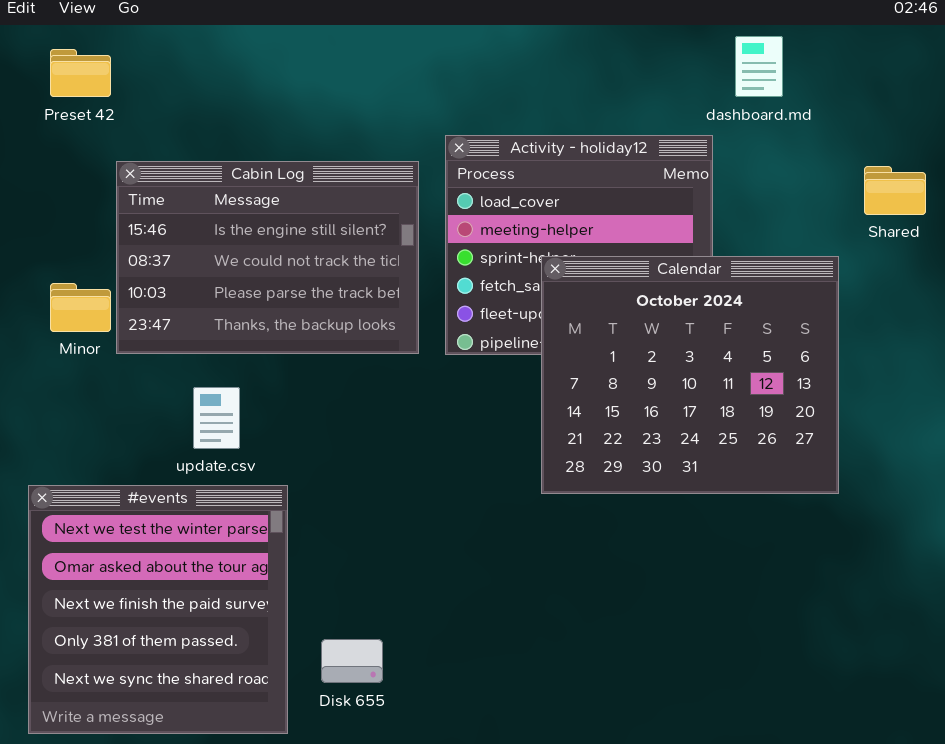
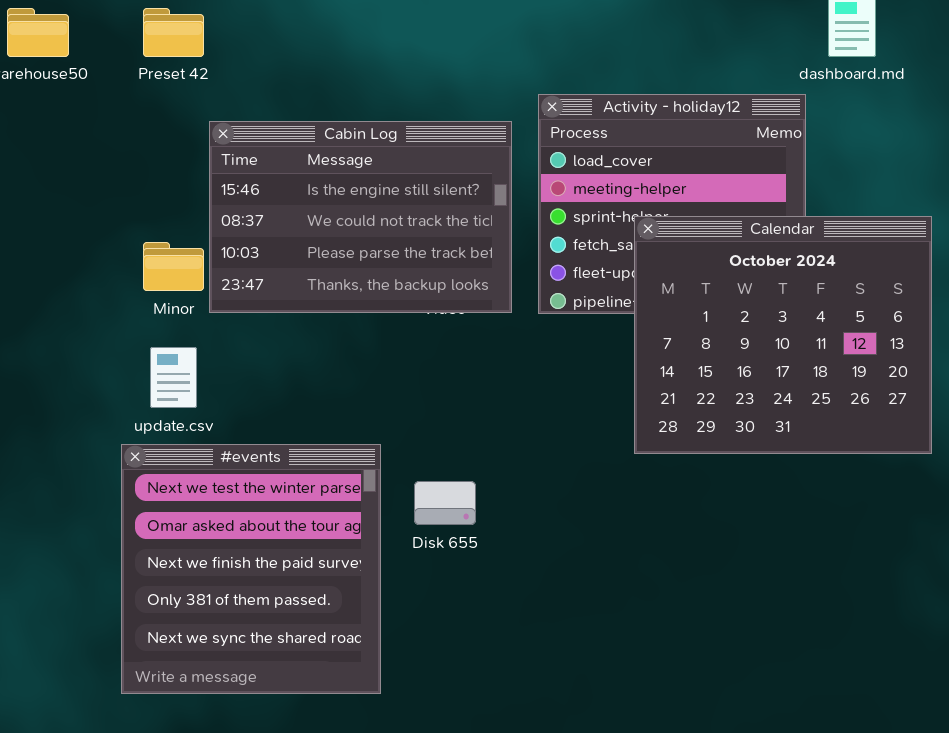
update.csv: [193,387,240,449] -> [150,347,197,408], moved
Disk 655: [321,639,383,683] -> [414,481,476,525], moved

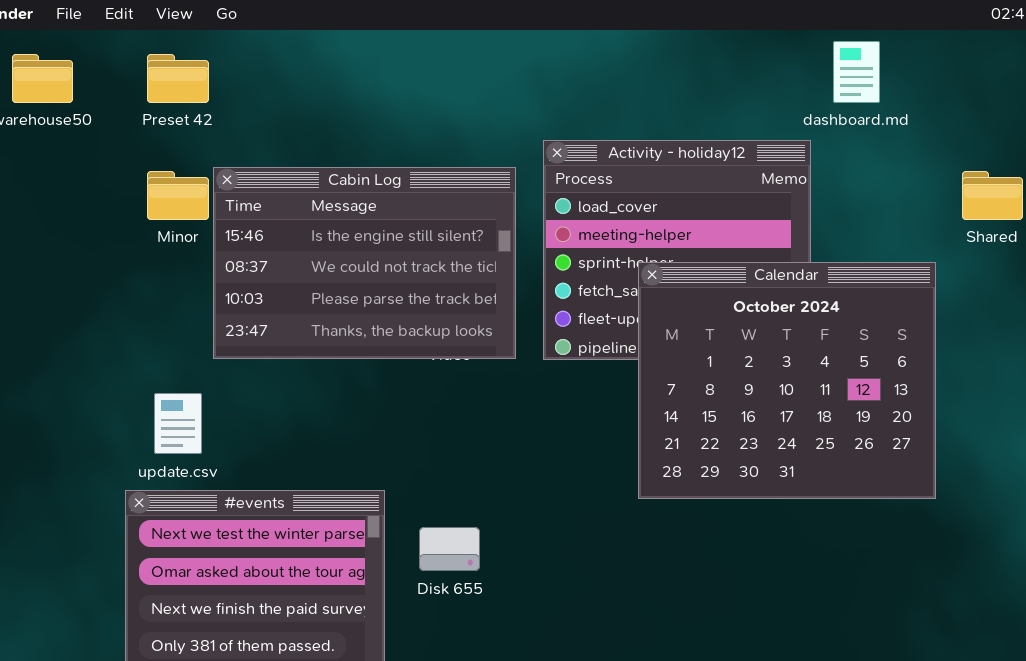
Minor: [143,242,204,291] -> [147,171,209,220], moved

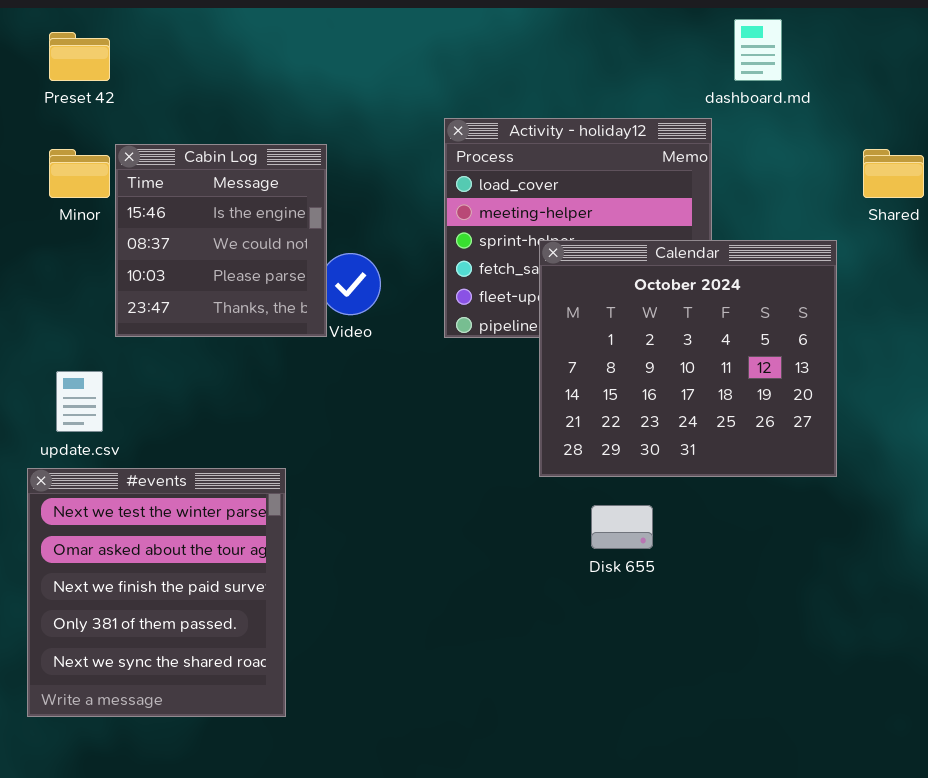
Cabin Log: [213,167,516,359] -> [115,144,327,337], resized
Disk 655: [419,527,480,571] -> [591,505,653,549], moved

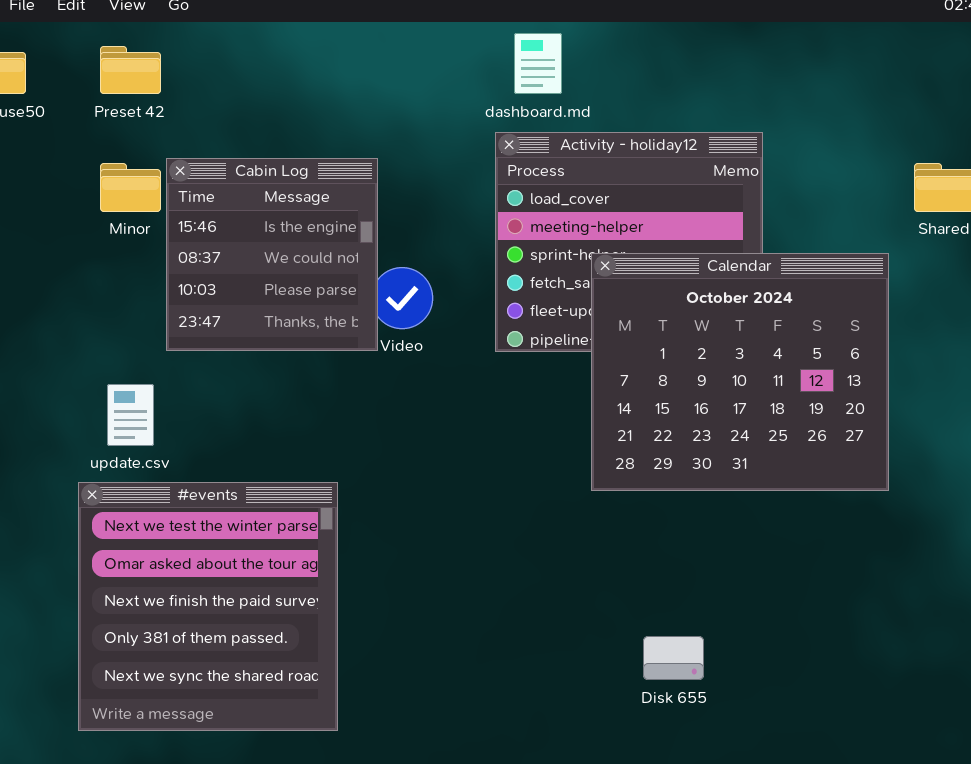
dashboard.md: [734,19,782,81] -> [514,33,562,94], moved
Disk 655: [591,505,653,549] -> [643,636,704,680], moved

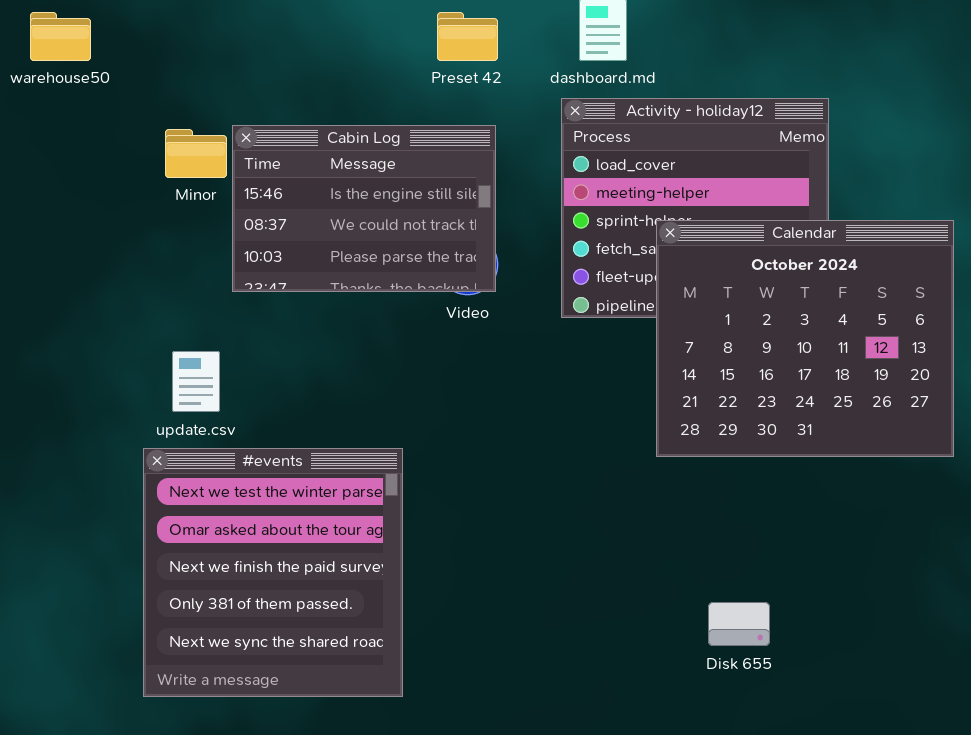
Preset 42: [100,46,161,94] -> [437,12,498,61], moved
Cabin Log: [166,158,378,351] -> [232,125,496,292], resized

